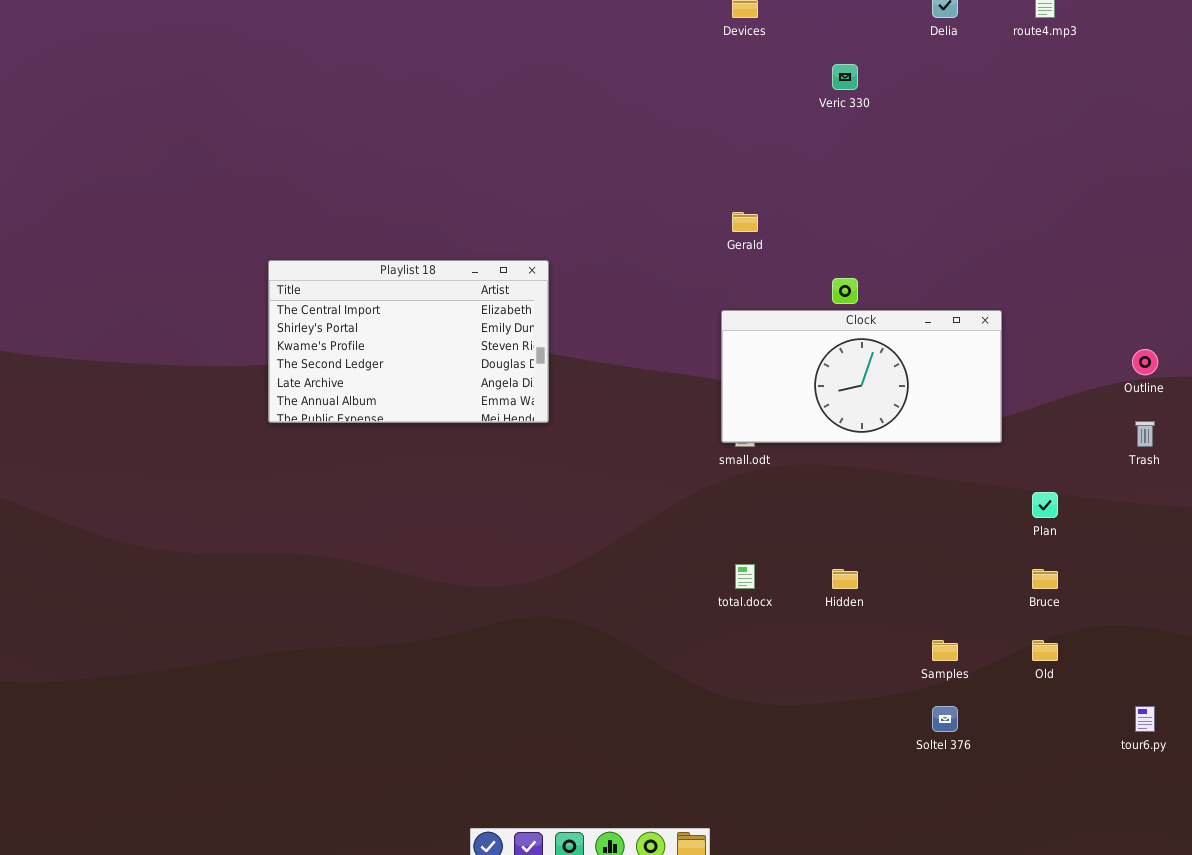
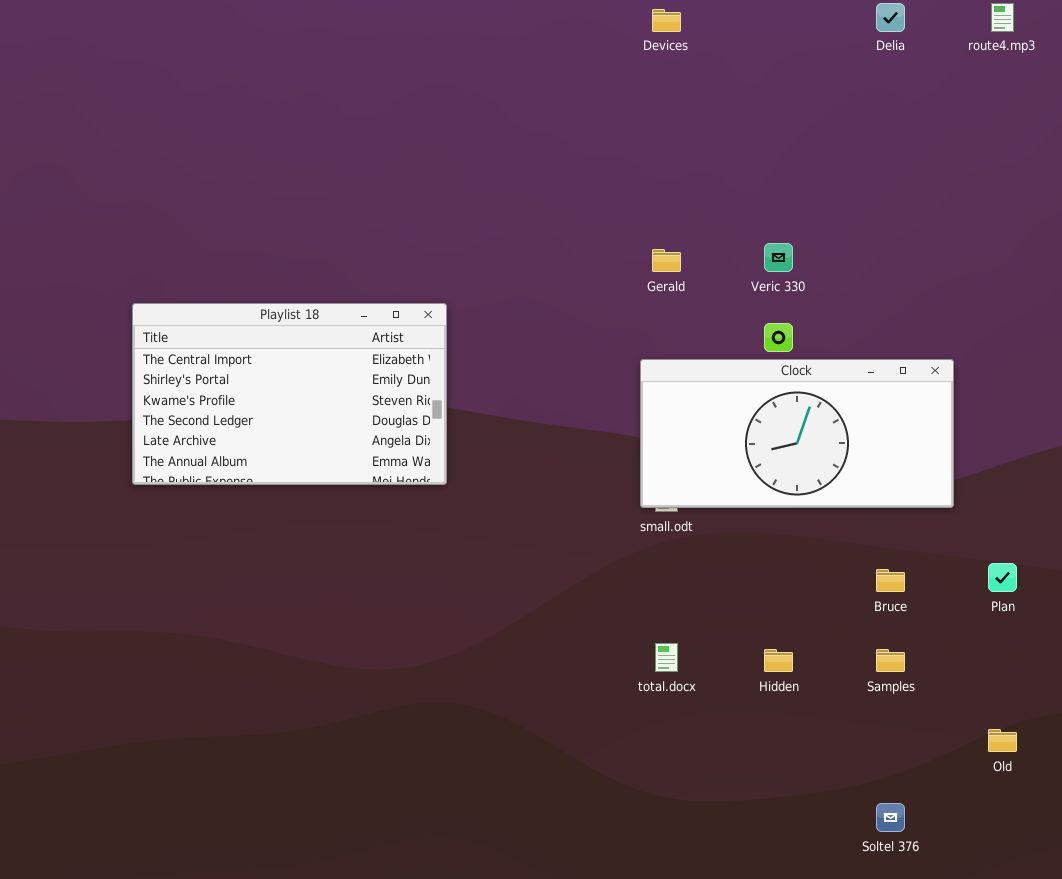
Veric 330: [832,64,858,90] -> [764,243,793,272], moved
Bruce: [1032,569,1058,589] -> [876,569,905,592], moved
Samples: [932,640,958,661] -> [876,649,905,672], moved

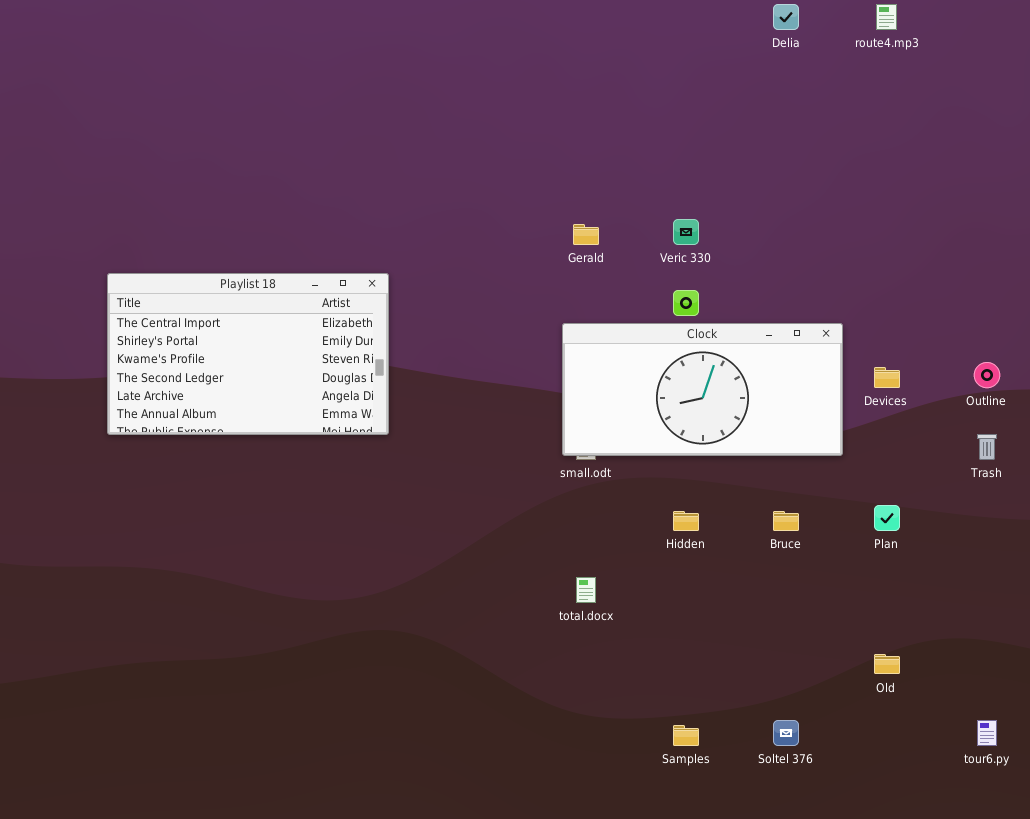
Devices: [652,9,681,32] -> [874,367,900,388], moved
Hidden: [764,649,793,672] -> [673,511,699,531], moved
Samples: [876,649,905,672] -> [673,725,699,746], moved

